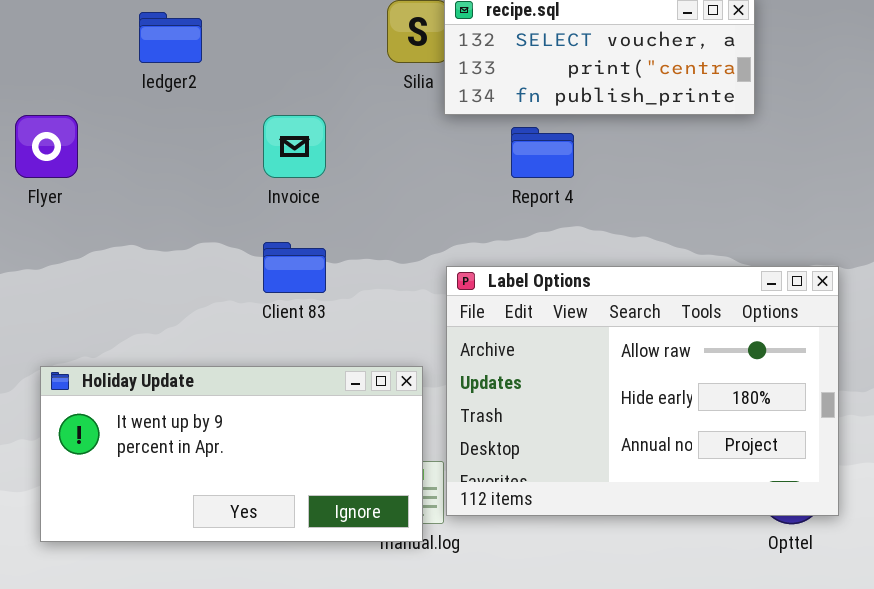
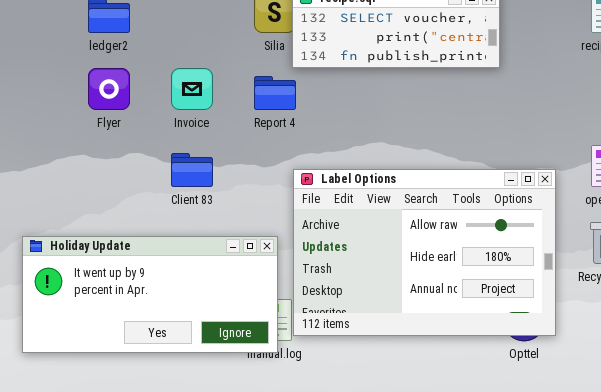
Flyer: [15,115,78,178] -> [88,68,130,110], moved
Report 4: [511,127,574,178] -> [254,76,296,110], moved

